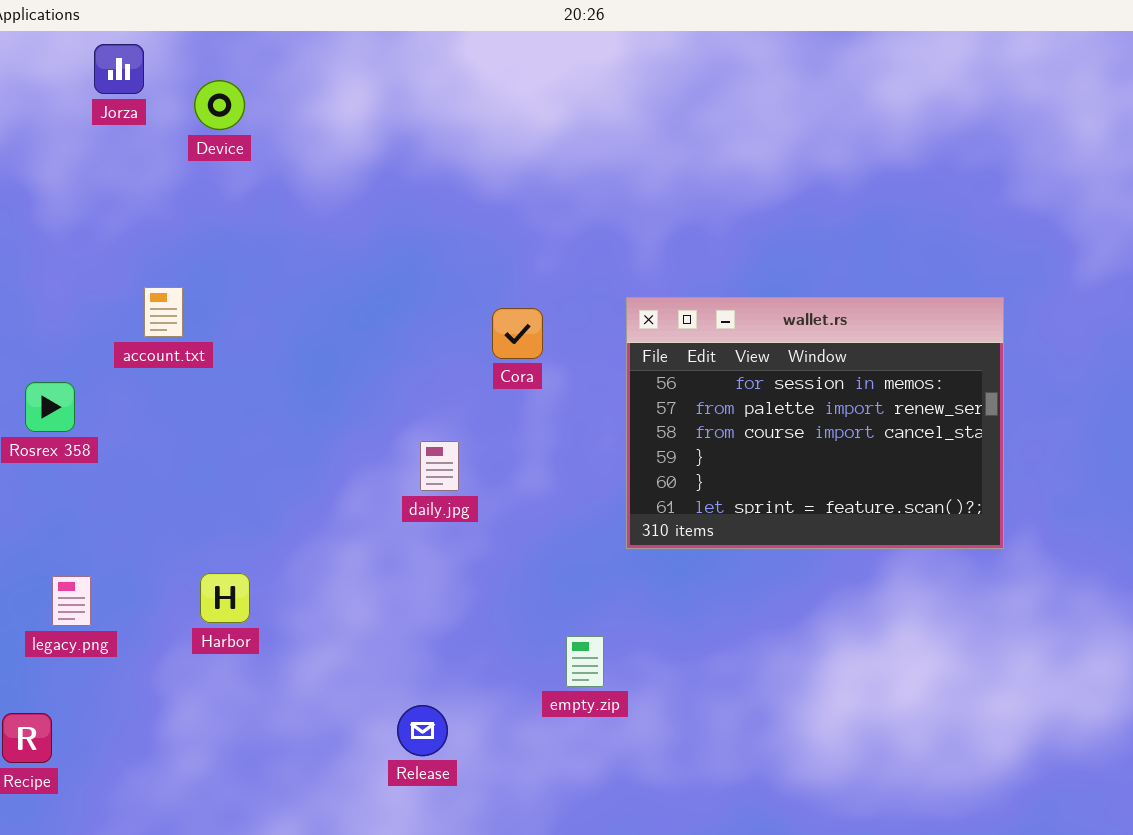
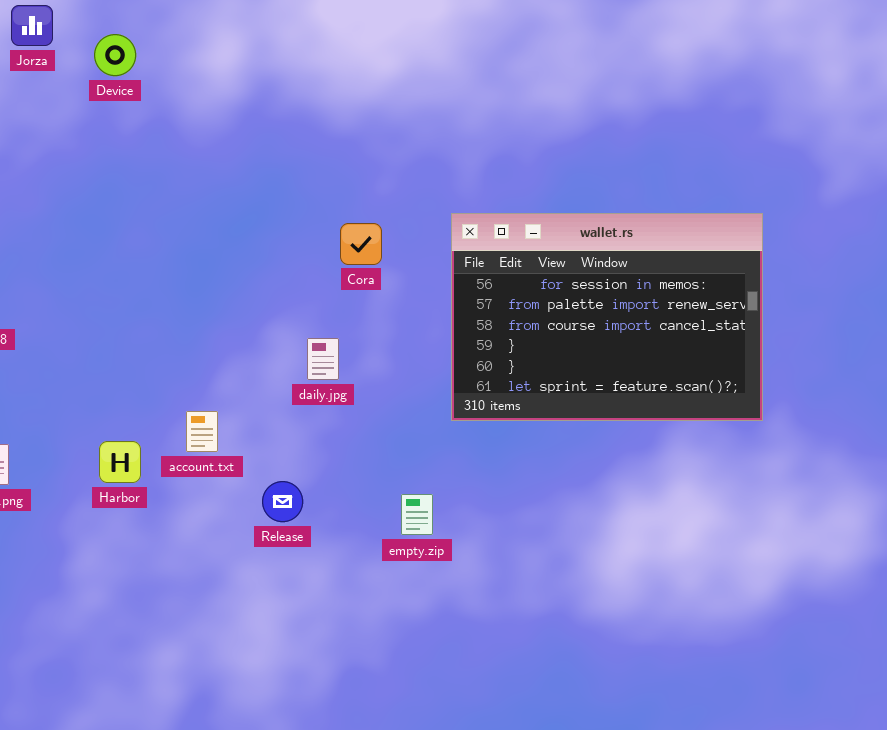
account.txt: [144,287,183,337] -> [186,411,218,452], moved
daily.jpg: [420,441,459,491] -> [307,338,339,380], moved
Release: [397,705,448,756] -> [262,481,303,522], moved

